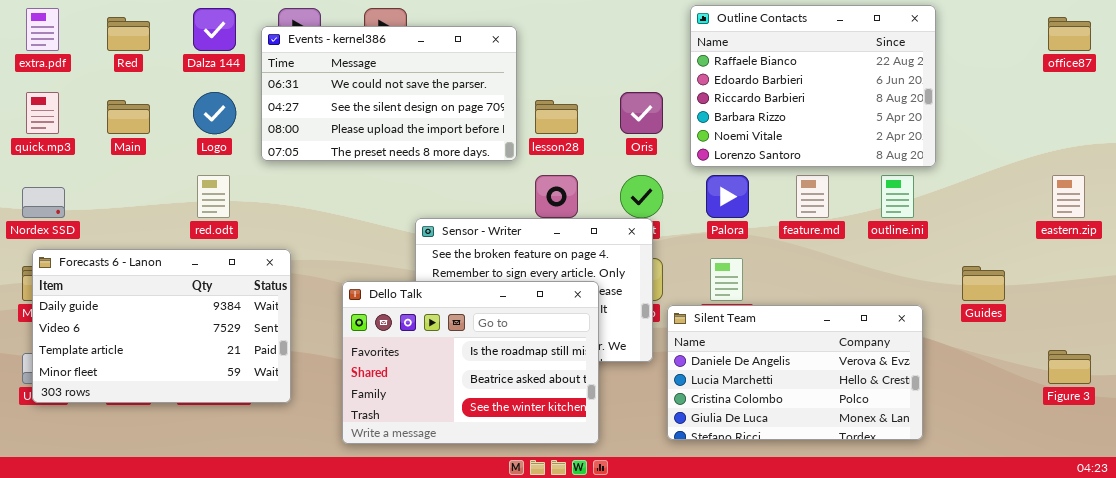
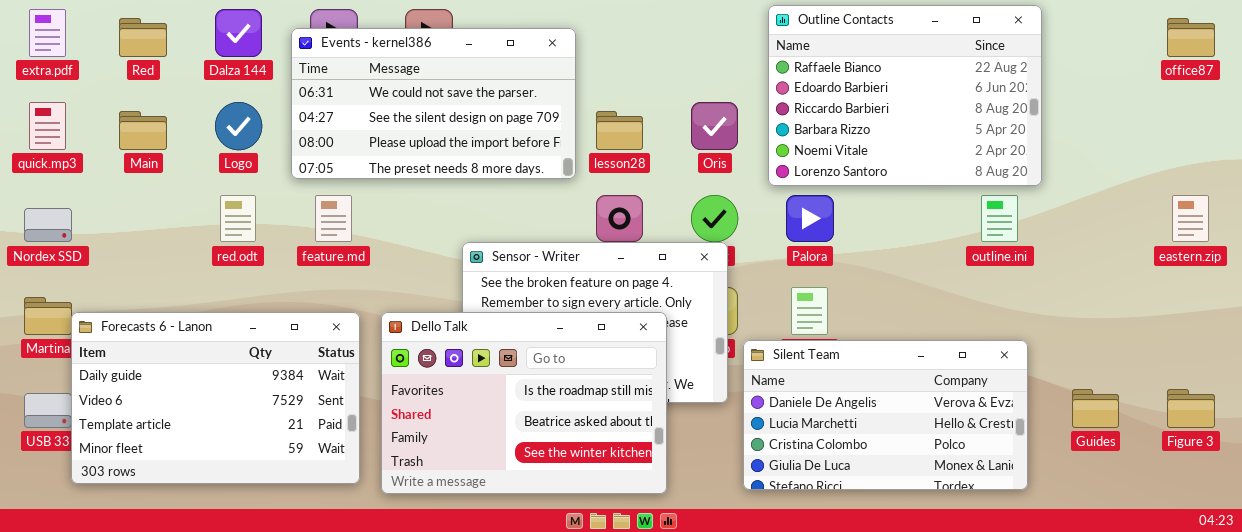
feature.md: [796,175,829,218] -> [315,195,352,242], moved
Forecasts 6 - Lanon: [32,249,291,403] -> [71,312,360,484], moved
Guides: [962,266,1005,301] -> [1072,389,1119,428], moved

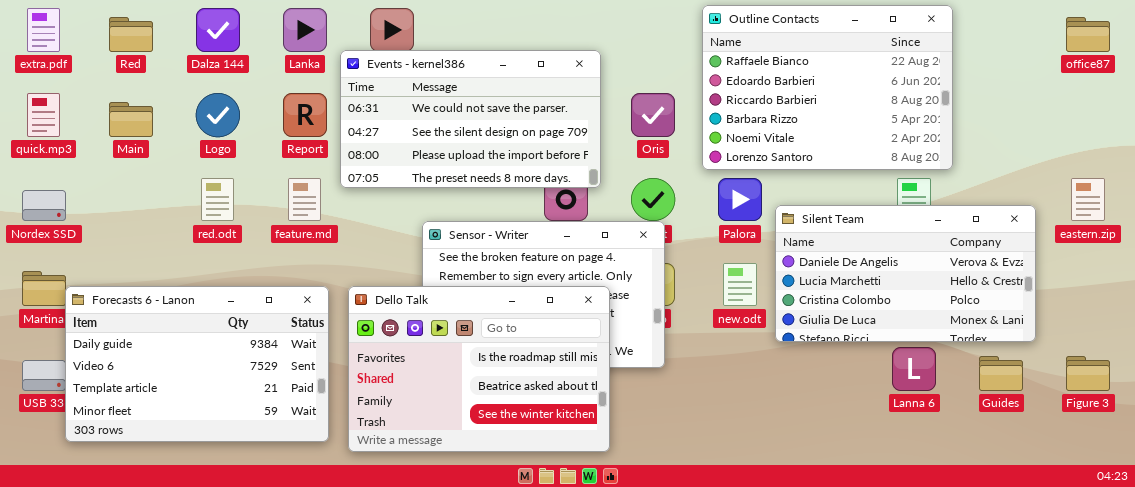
Events - kernel386: [291,28,576,179] -> [340,50,601,188], moved
Silent Team: [743,340,1028,490] -> [775,205,1036,342], moved

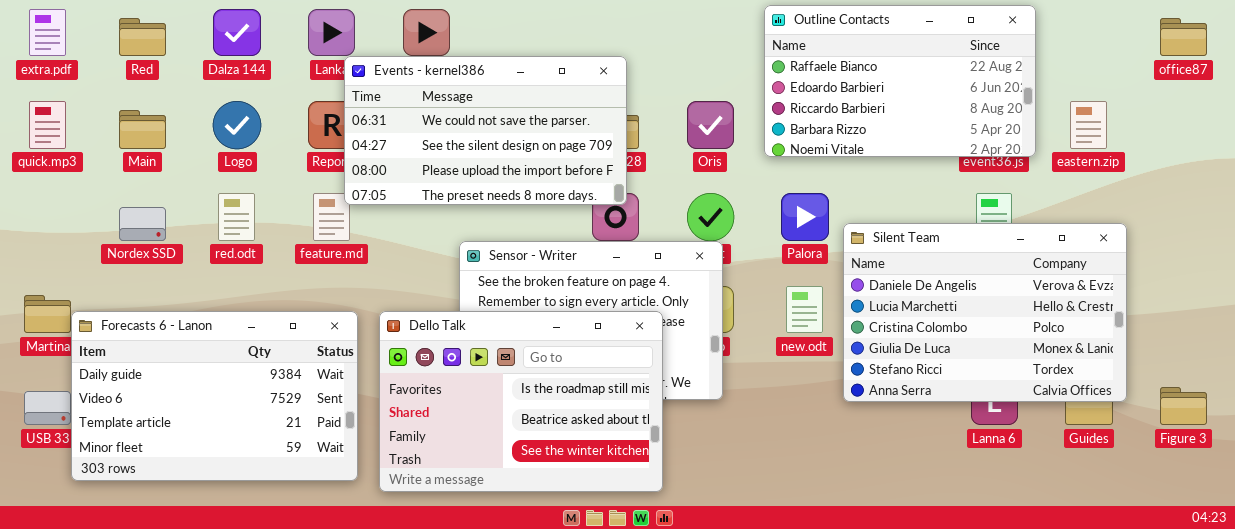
Outline Contacts: [702,5,953,170] -> [764,5,1036,157], resized
Events - kernel386: [340,50,601,188] -> [344,56,627,205], moved
eastern.zip: [1071,178,1105,221] -> [1070,101,1107,149], moved
Nordex SSD: [22,190,66,221] -> [119,207,166,241], moved
Silent Team: [775,205,1036,342] -> [843,223,1127,402], resized

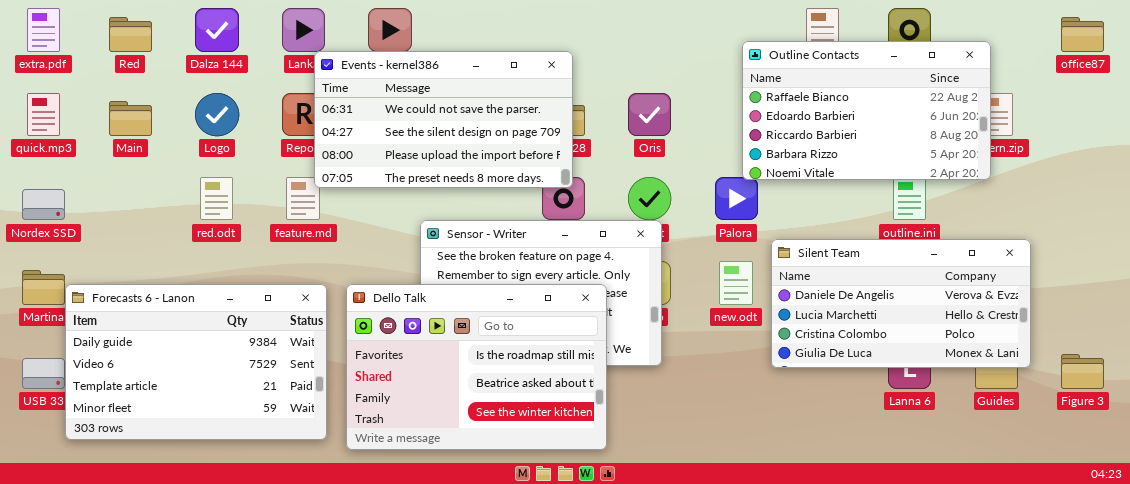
Outline Contacts: [764,5,1036,157] -> [742,41,991,180], moved
Nordex SSD: [119,207,166,241] -> [22,189,65,220], moved
Silent Team: [843,223,1127,402] -> [771,239,1031,368], resized

